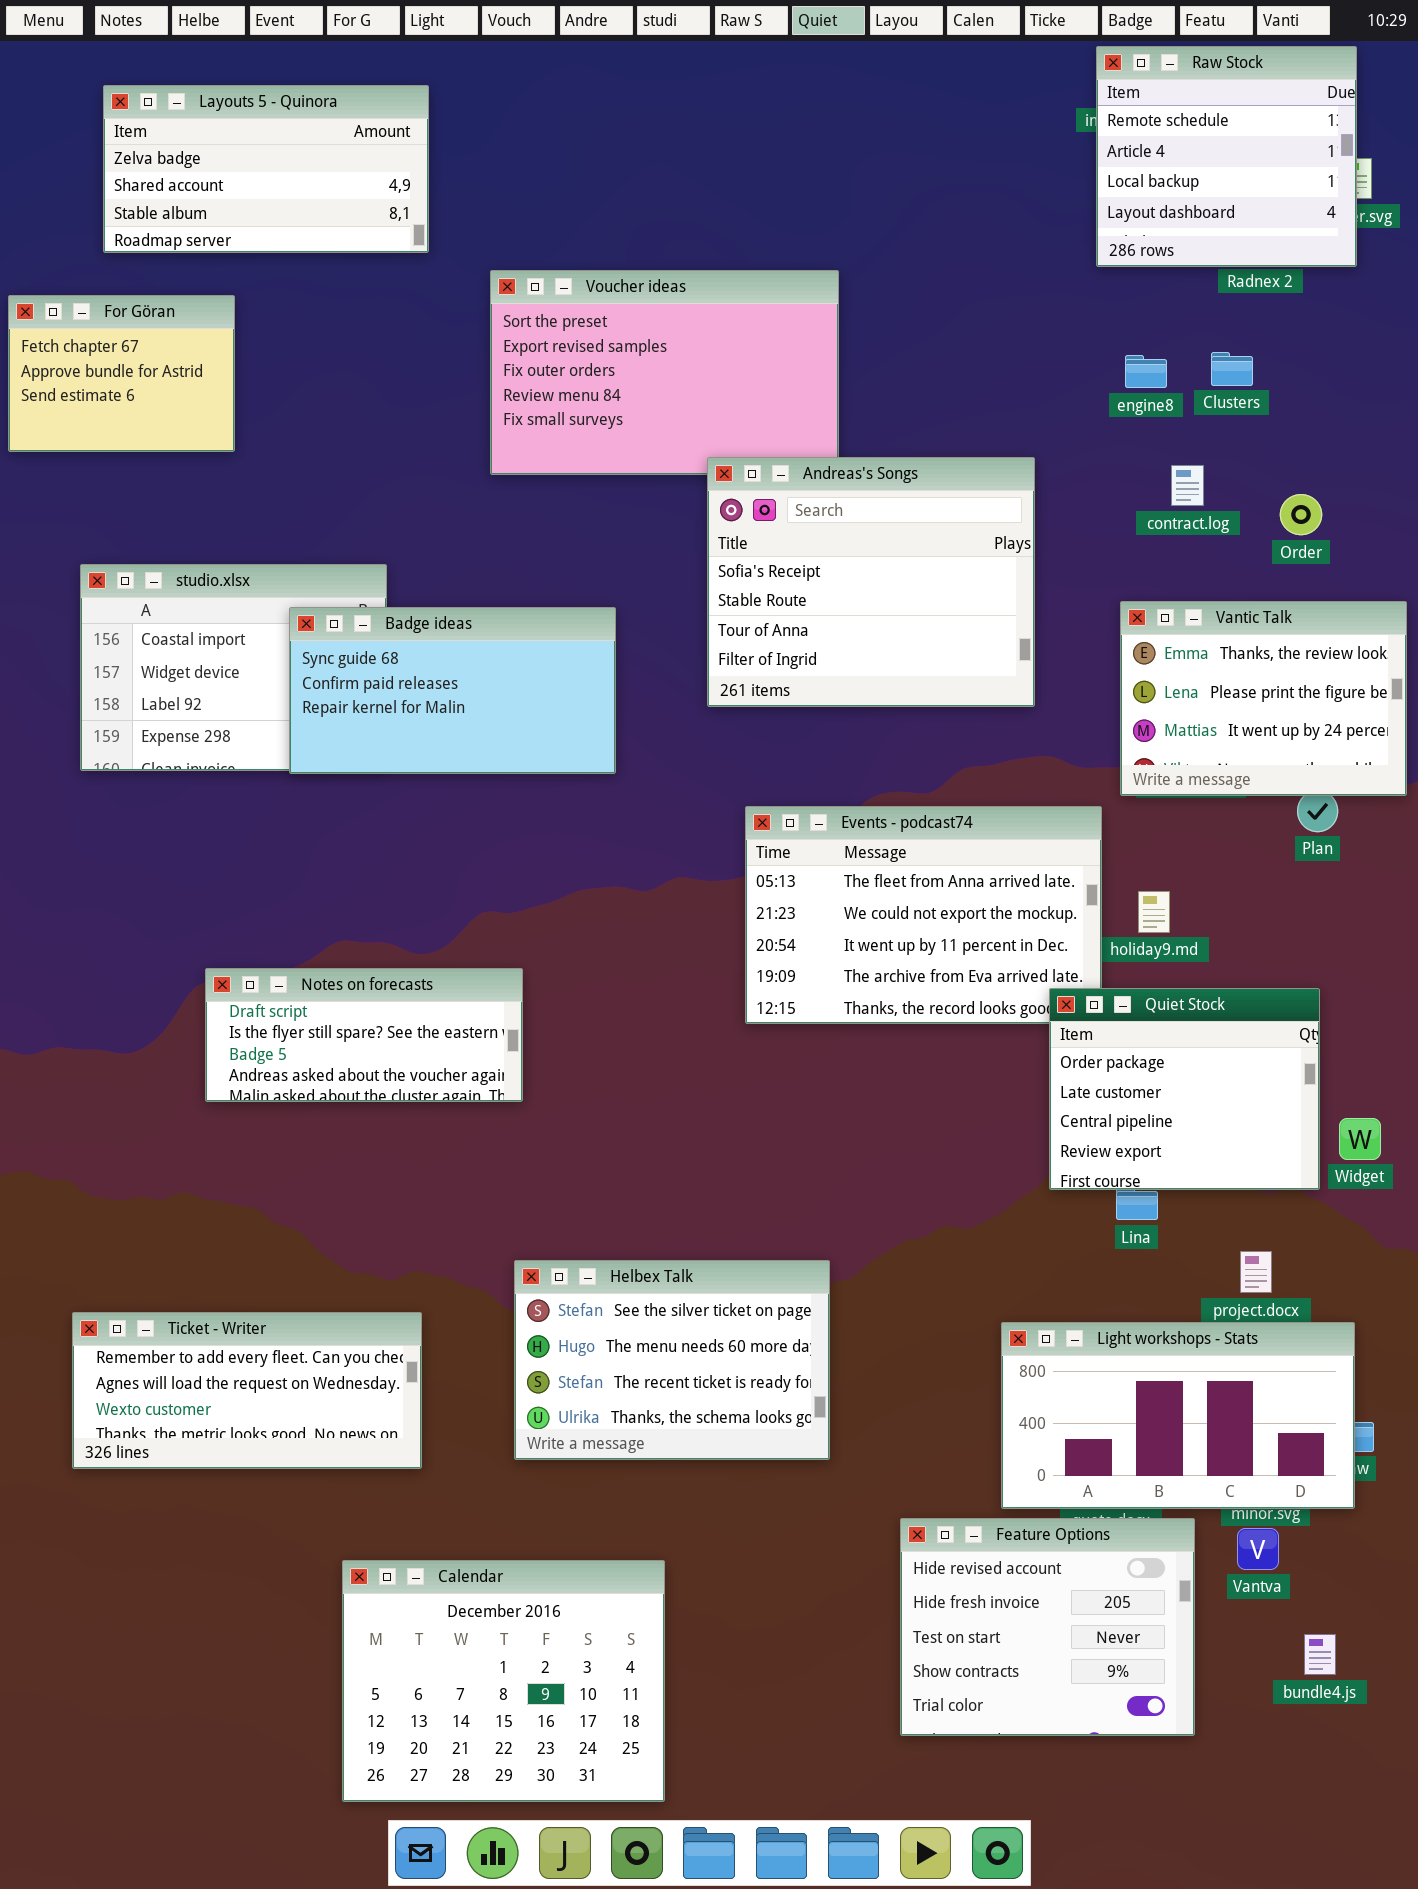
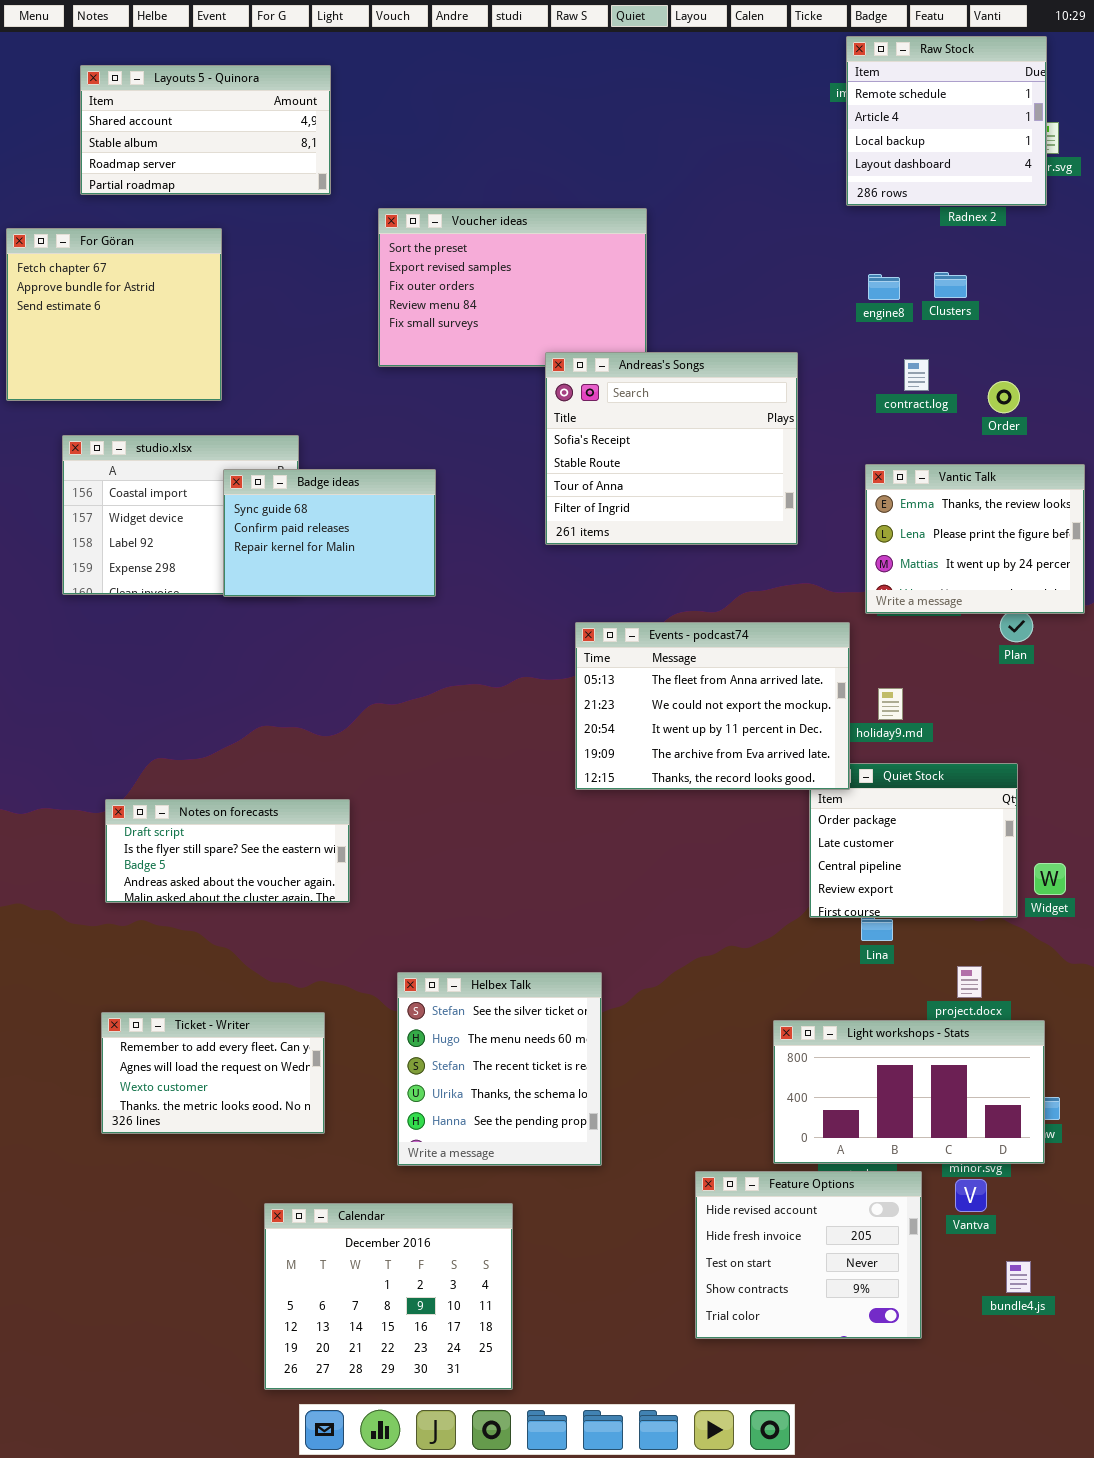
Layouts 5 - Quinora: [103,85,429,253] -> [80,65,331,195], scrolled down 1 row
For Göran: [8,295,235,452] -> [6,228,222,401], resized
Badge ideas: [289,607,616,774] -> [223,469,436,597], resized
Events - podcast74: [745,806,1102,1024] -> [575,622,850,790], raised
Notes on forecasts: [205,968,523,1102] -> [105,799,350,903], moved
Helbex Talk: [514,1260,830,1460] -> [397,972,602,1166], resized
Ticket - Writer: [72,1312,422,1469] -> [101,1012,325,1134], resized

